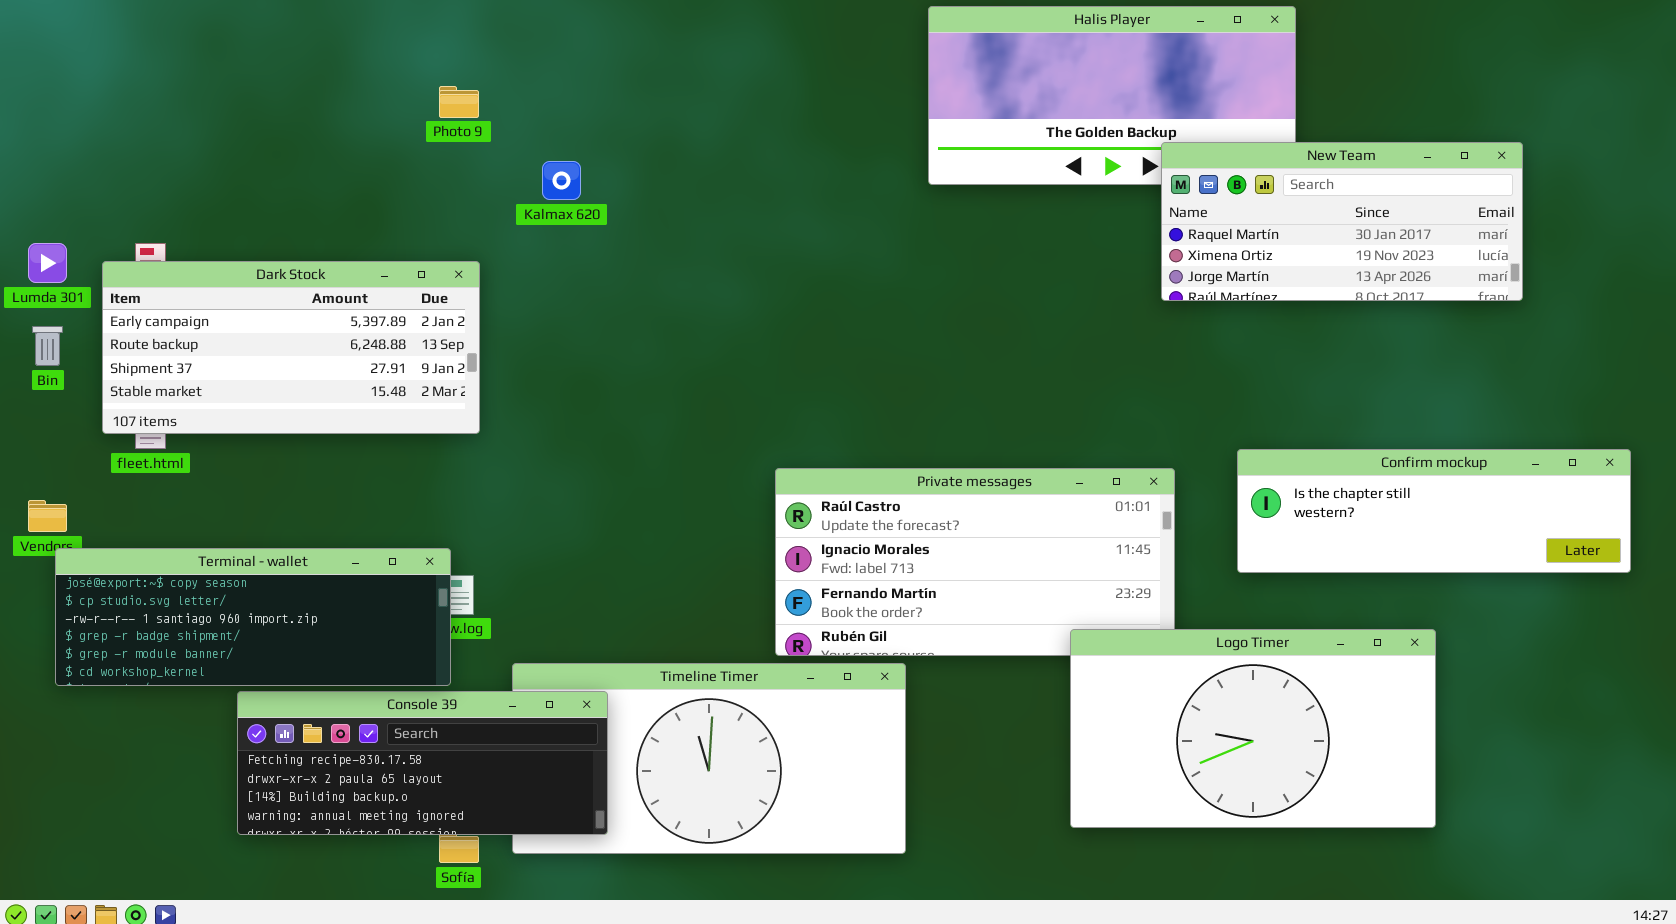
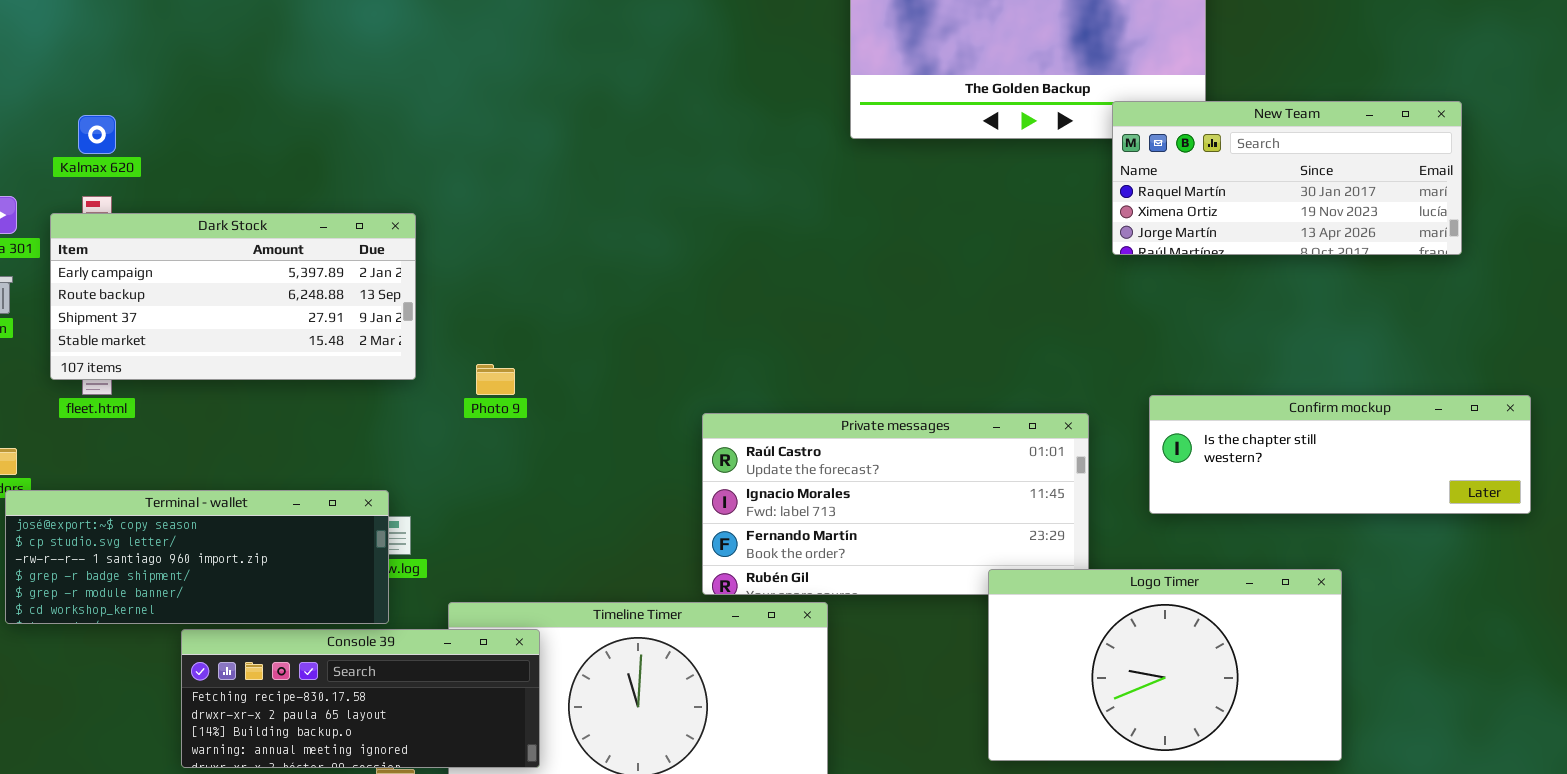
Photo 9: [439,86,479,118] -> [476,364,515,395], moved
New Team: [1161,142,1523,301] -> [1112,101,1462,255], moved
Kalmax 620: [542,161,581,200] -> [78,115,116,154], moved

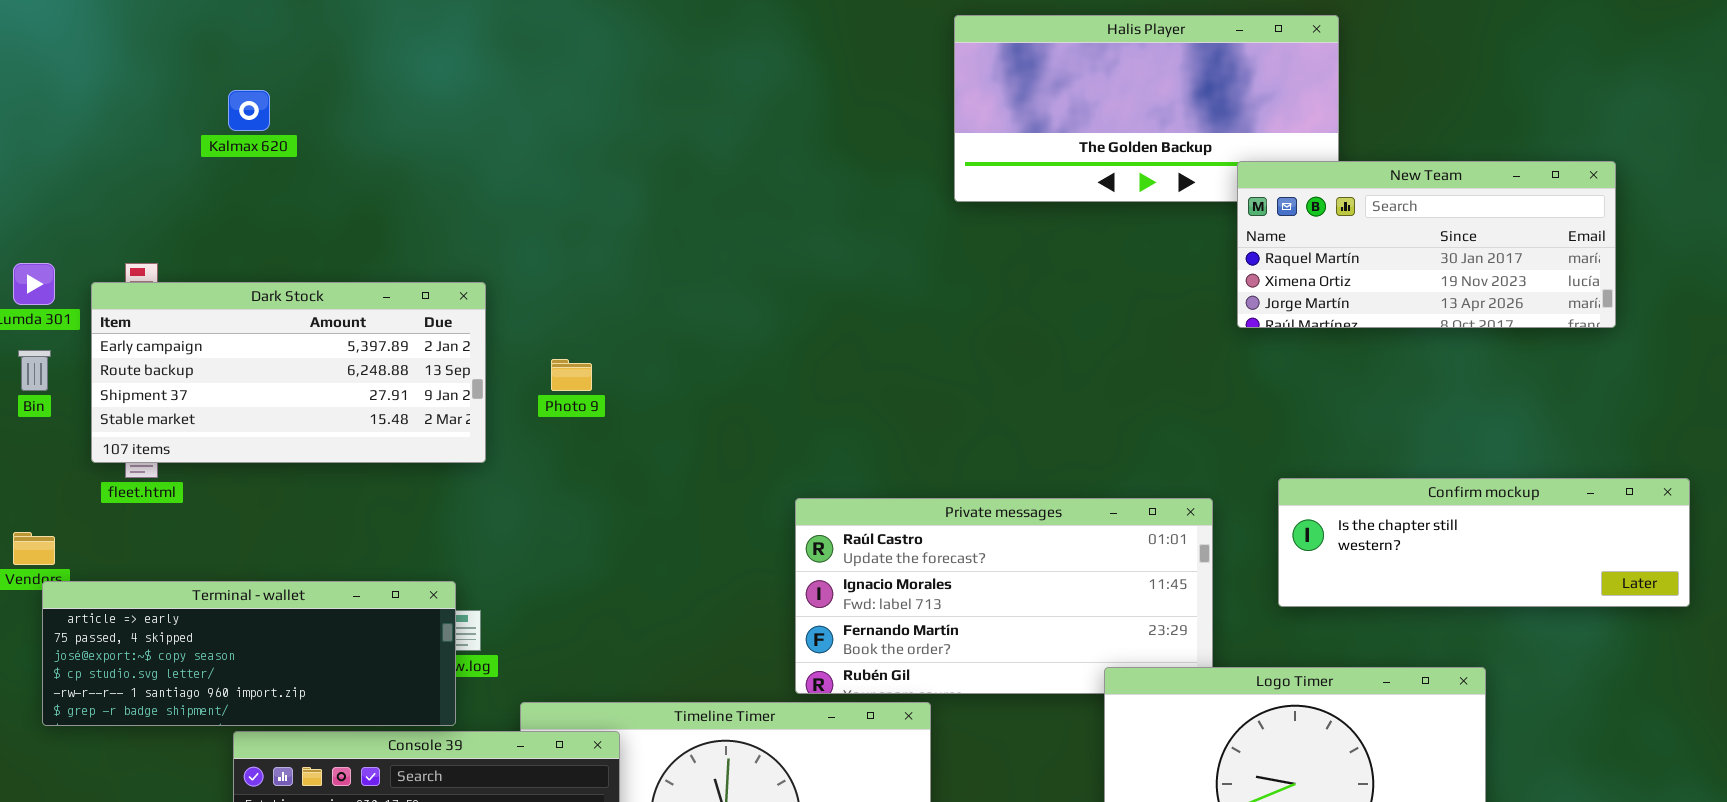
Kalmax 620: [78,115,116,154] -> [228,90,270,131], moved
Photo 9: [476,364,515,395] -> [551,359,592,391], moved
Terminal - wallet: [5,490,389,624] -> [42,581,456,726], scrolled up 2 rows

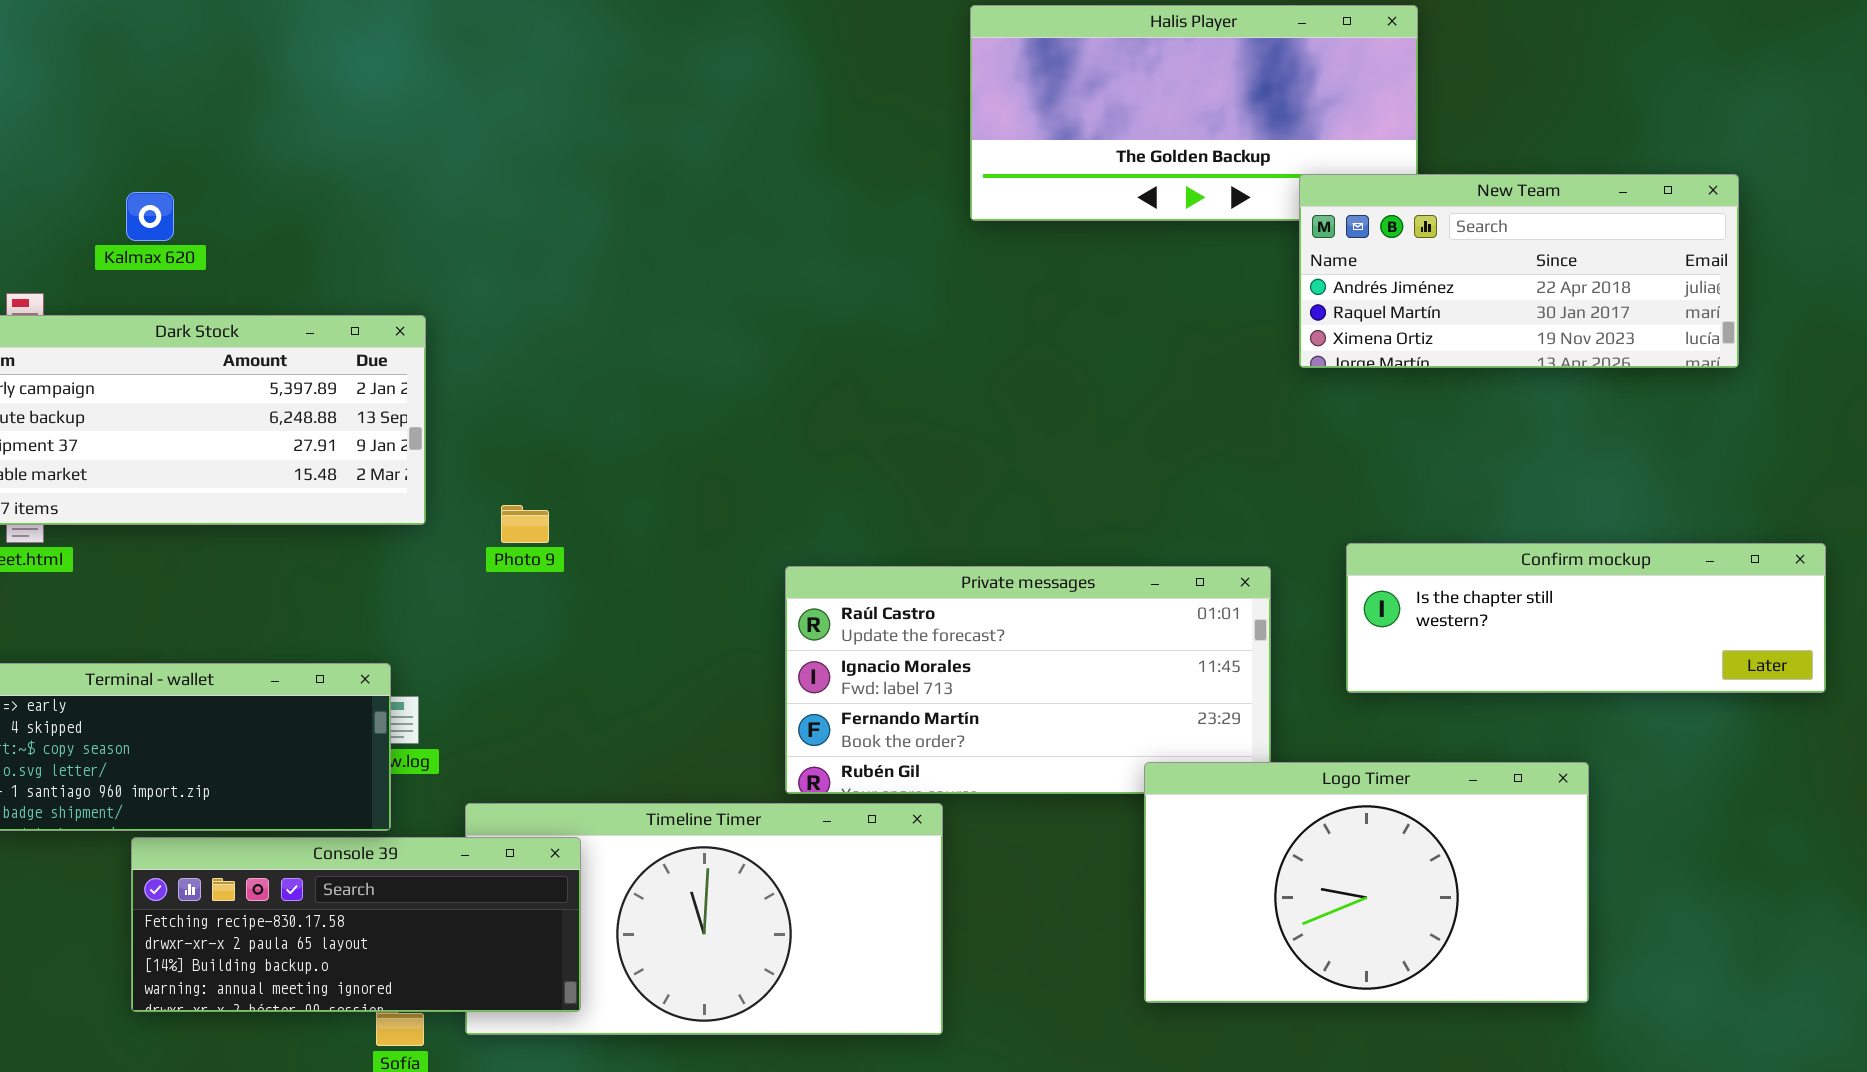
Kalmax 620: [228,90,270,131] -> [126,192,174,241], moved
New Team: [1237,161,1616,328] -> [1299,174,1739,368], scrolled up 1 row
Photo 9: [551,359,592,391] -> [501,505,549,543], moved

